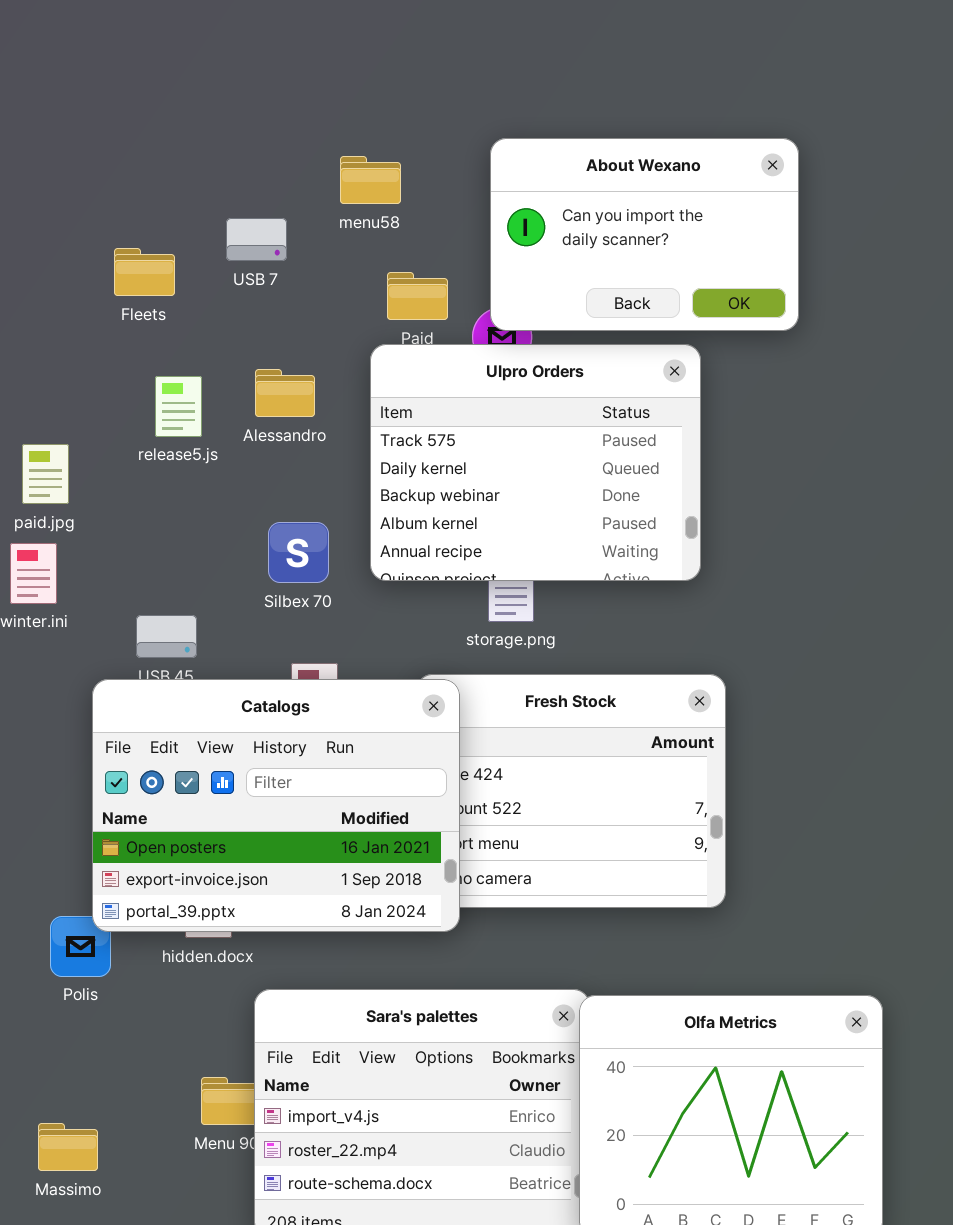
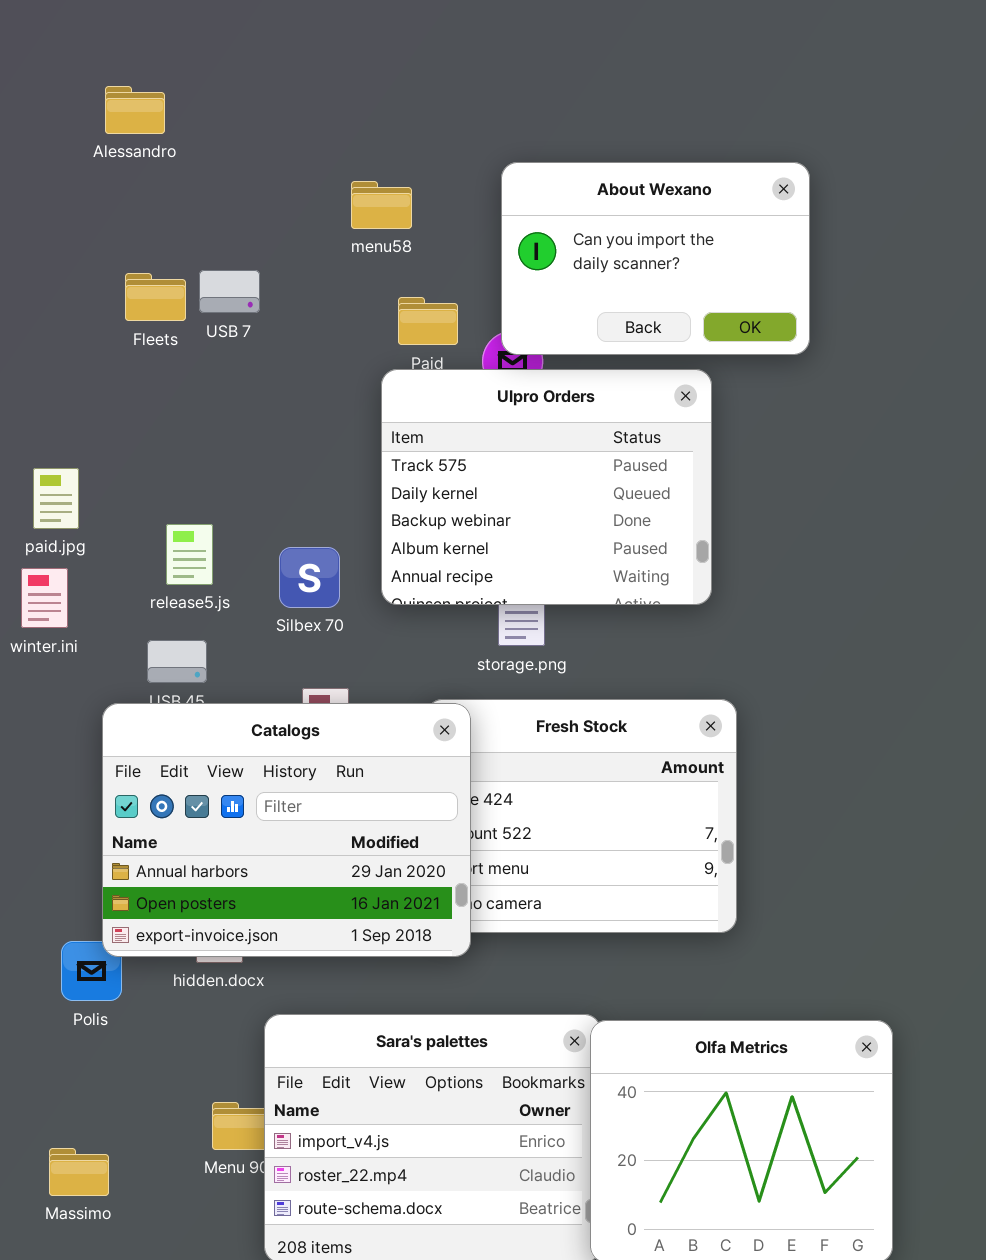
USB 7: [226,218,287,261] -> [199,270,260,313], moved
Alessandro: [255,369,315,417] -> [105,86,165,134], moved
release5.js: [155,376,202,437] -> [166,524,213,585], moved
Catalogs: [92,679,460,932] -> [102,703,471,957], scrolled up 1 row

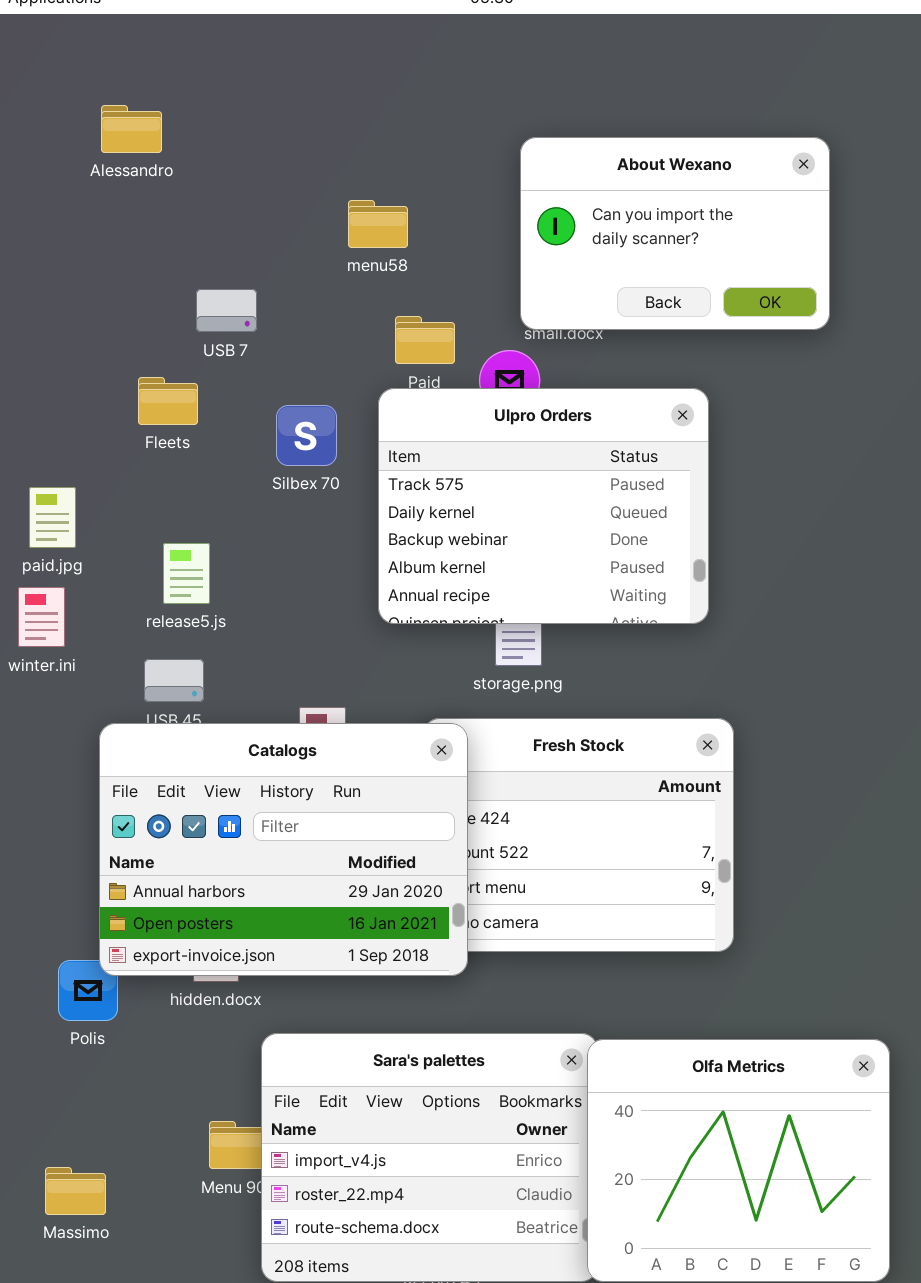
About Wexano: [501,162,810,355] -> [520,137,830,330], moved
Fleets: [125,273,186,321] -> [138,377,198,425], moved
Silbex 70: [279,547,340,608] -> [276,405,337,466], moved

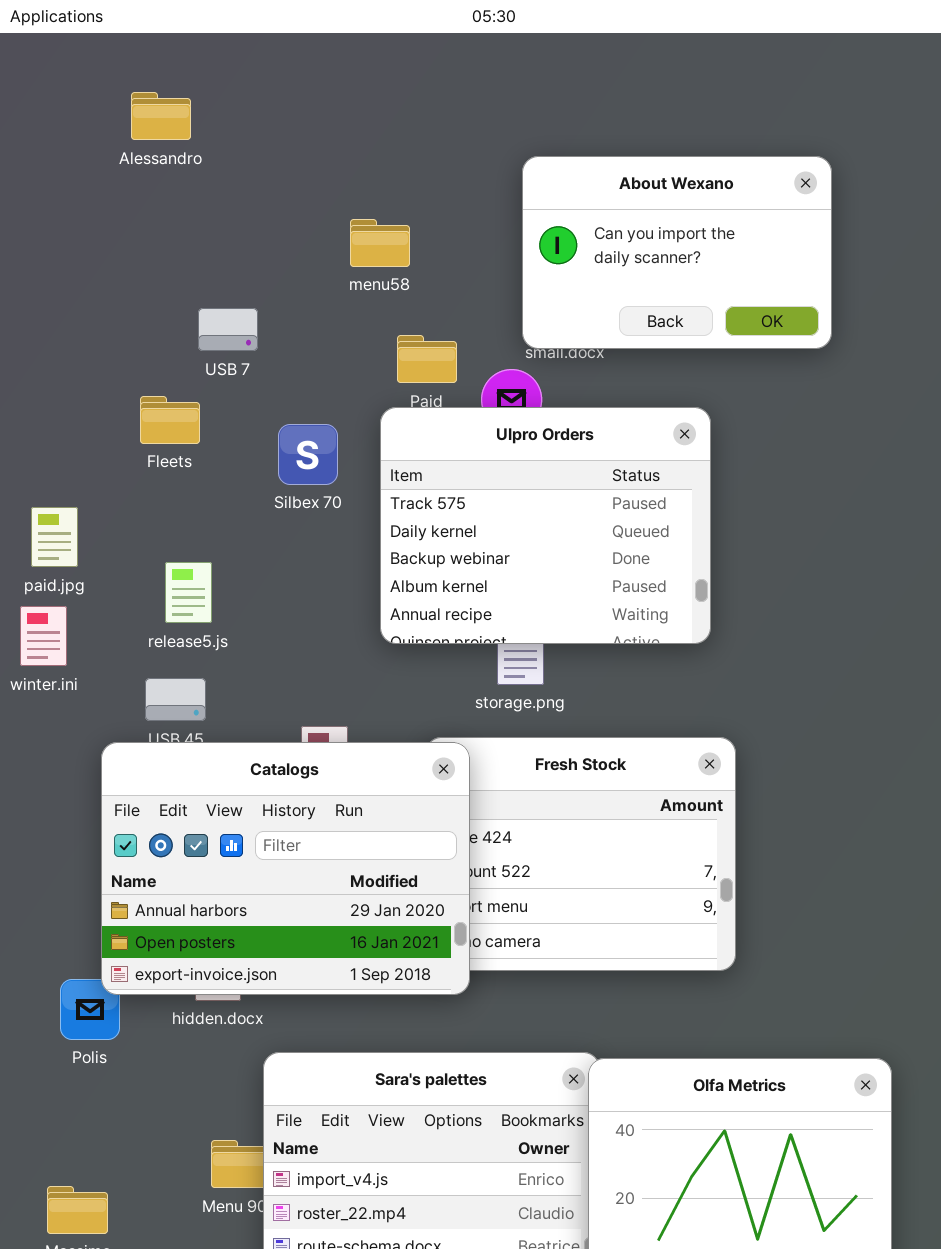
Alessandro: [101,105,162,153] -> [131,92,191,140], moved

